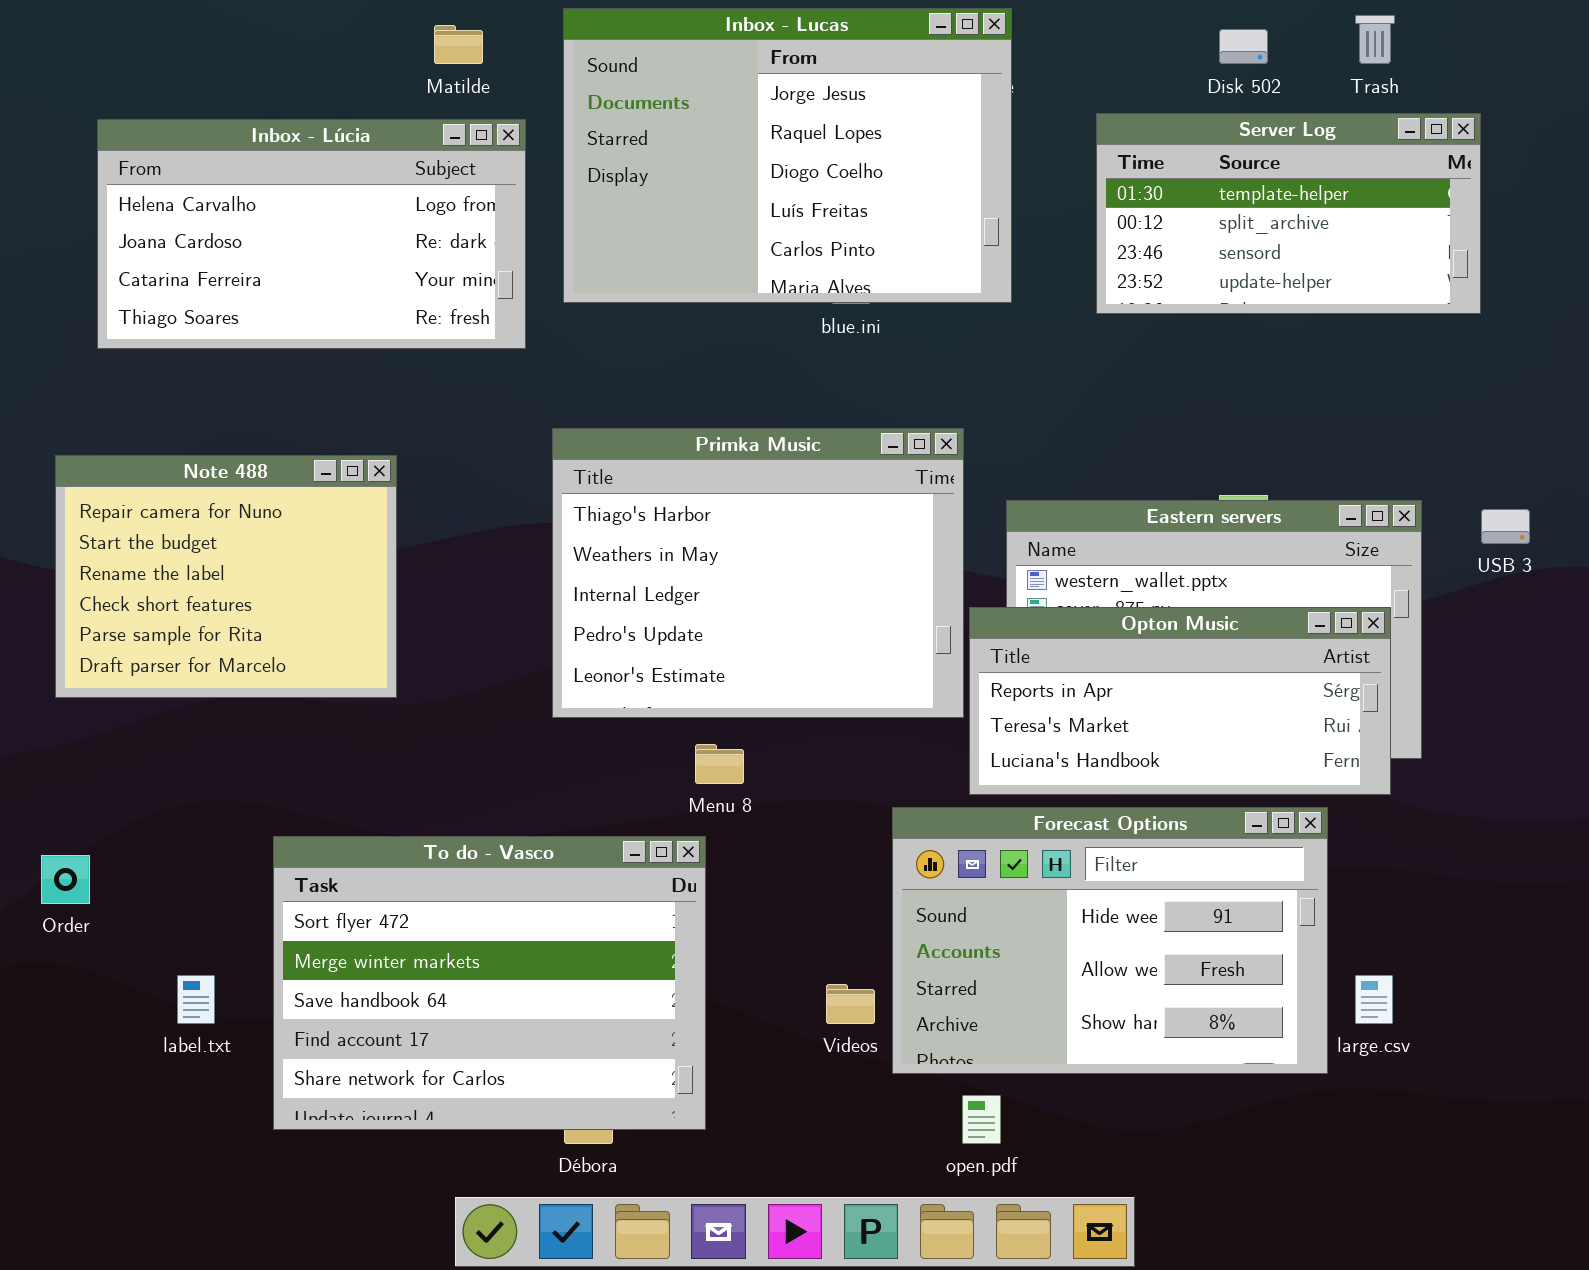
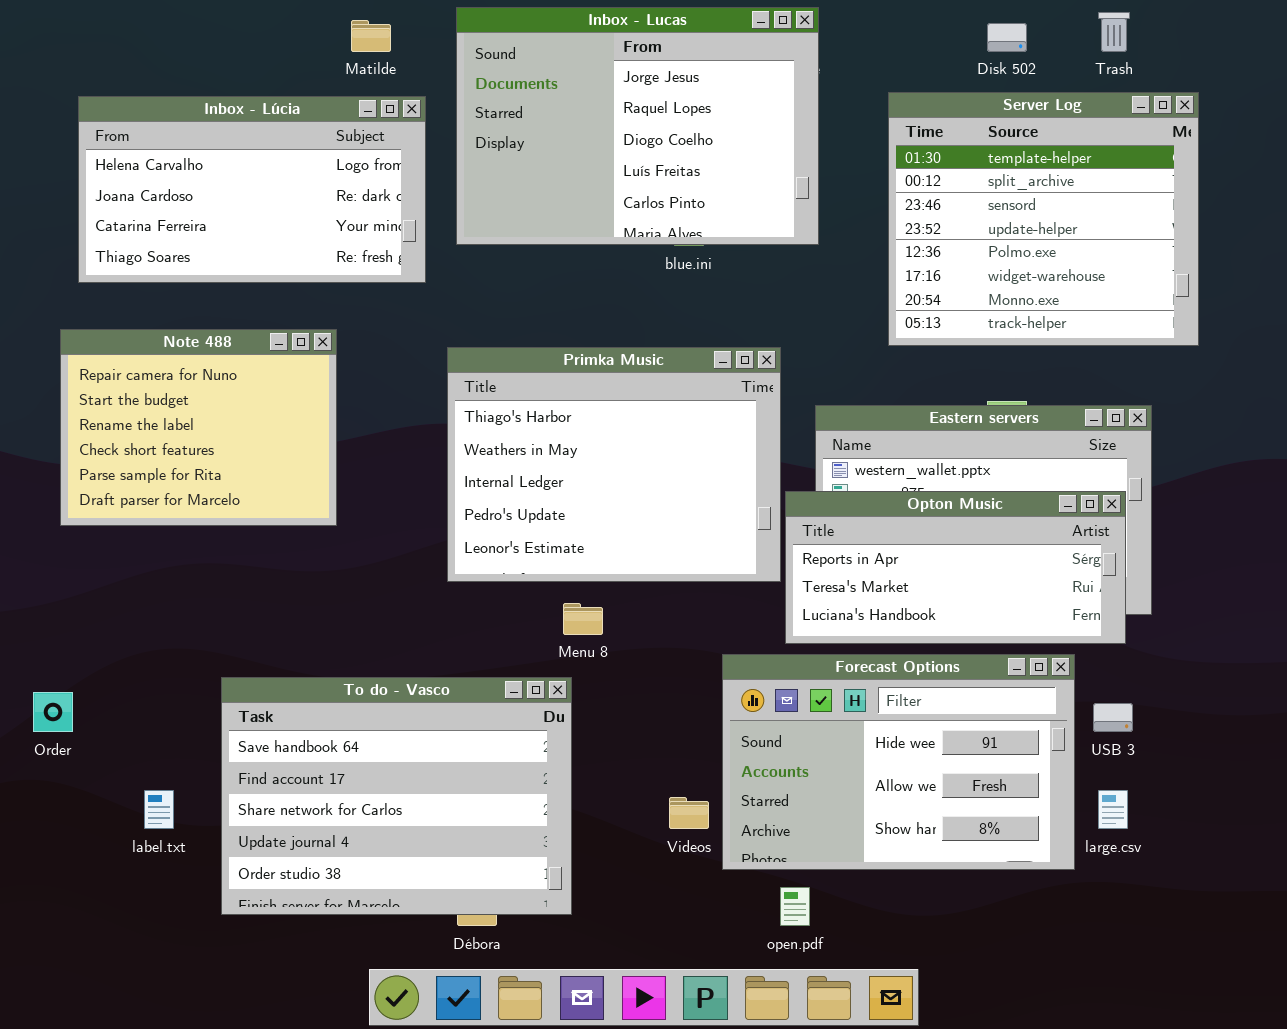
Server Log: [1096,113,1481,314] -> [888,92,1199,346], resized
Note 488: [55,455,397,698] -> [60,329,337,526], moved
USB 3: [1481,509,1530,544] -> [1093,703,1133,732], moved
To do - Vasco: [273,836,706,1130] -> [221,677,572,915], scrolled down 2 rows

